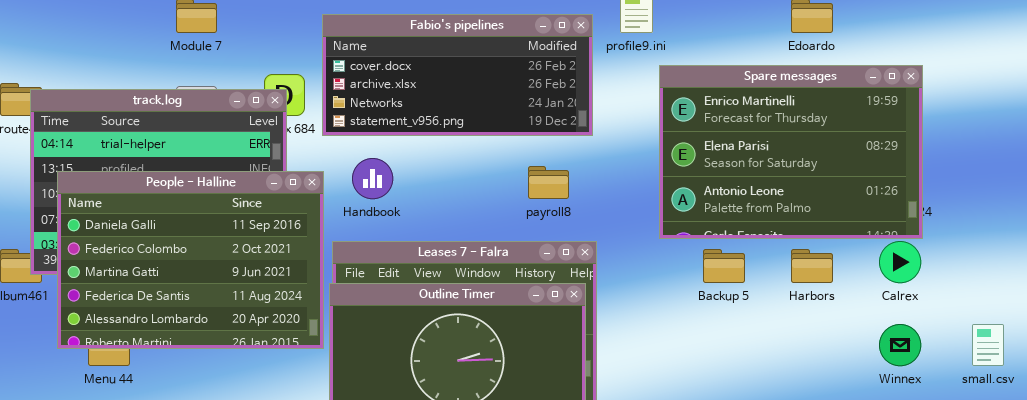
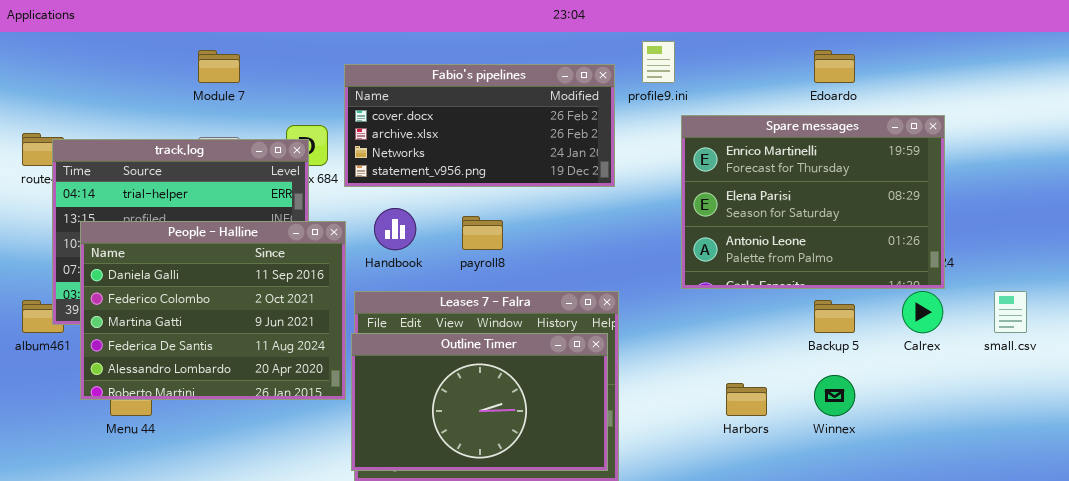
payroll8: [528,166,569,199] -> [462,216,503,250], moved
Backup 5: [703,249,745,283] -> [814,300,855,333], moved
Harbors: [791,249,833,283] -> [726,383,767,416], moved
Winnex: [879,324,921,366] -> [814,375,855,416], moved
small.csv: [972,324,1004,366] -> [994,291,1027,333], moved

